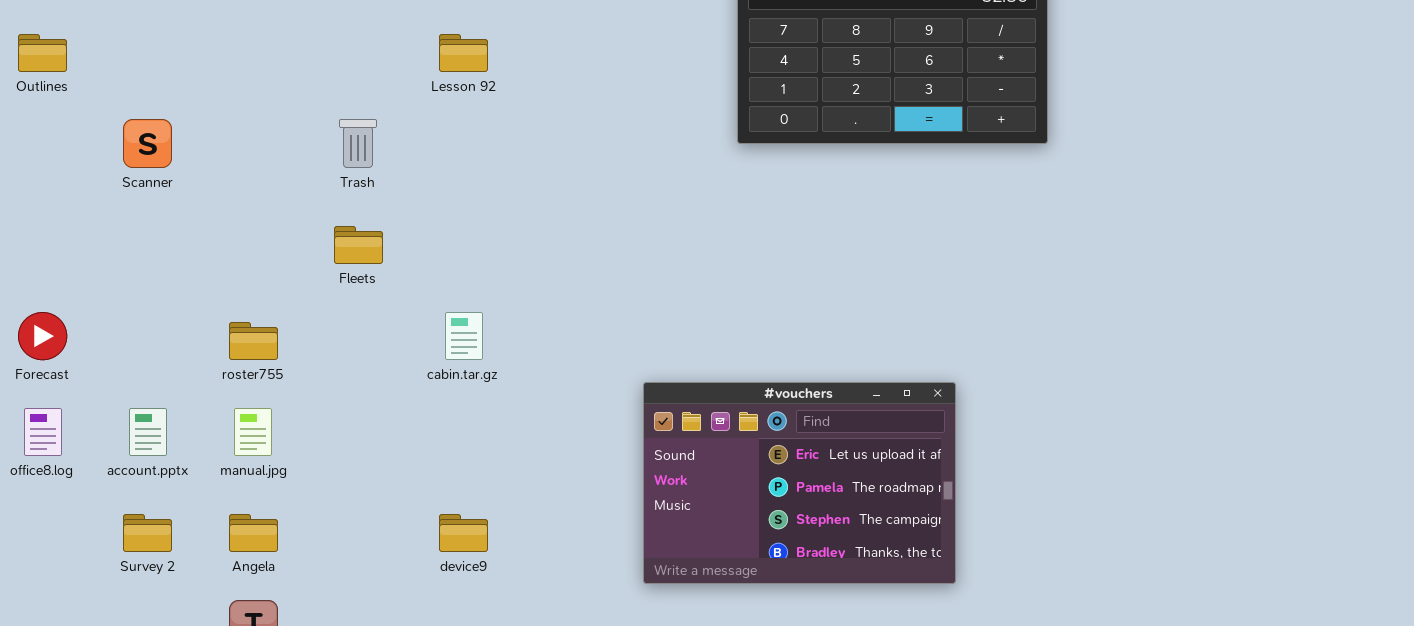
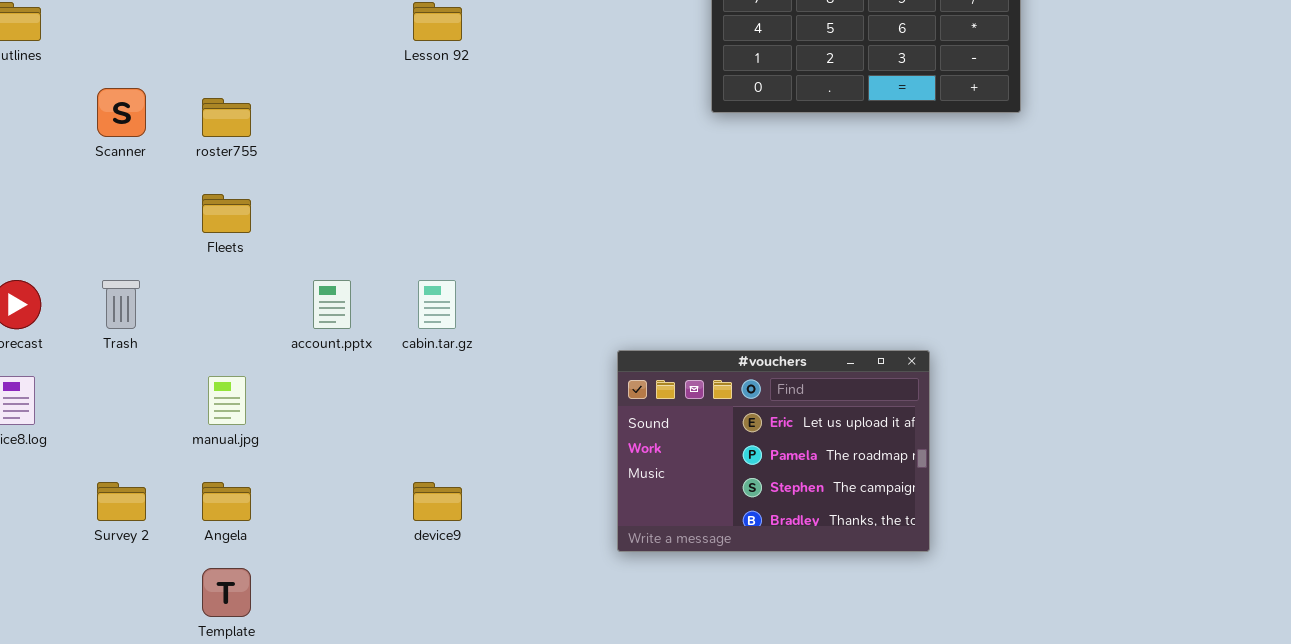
Trash: [339,119,377,168] -> [102,280,140,329], moved
Fleets: [334,226,383,264] -> [202,194,251,233], moved
roster755: [229,322,278,360] -> [202,98,251,137], moved
account.pptx: [129,408,167,456] -> [313,280,351,329], moved

